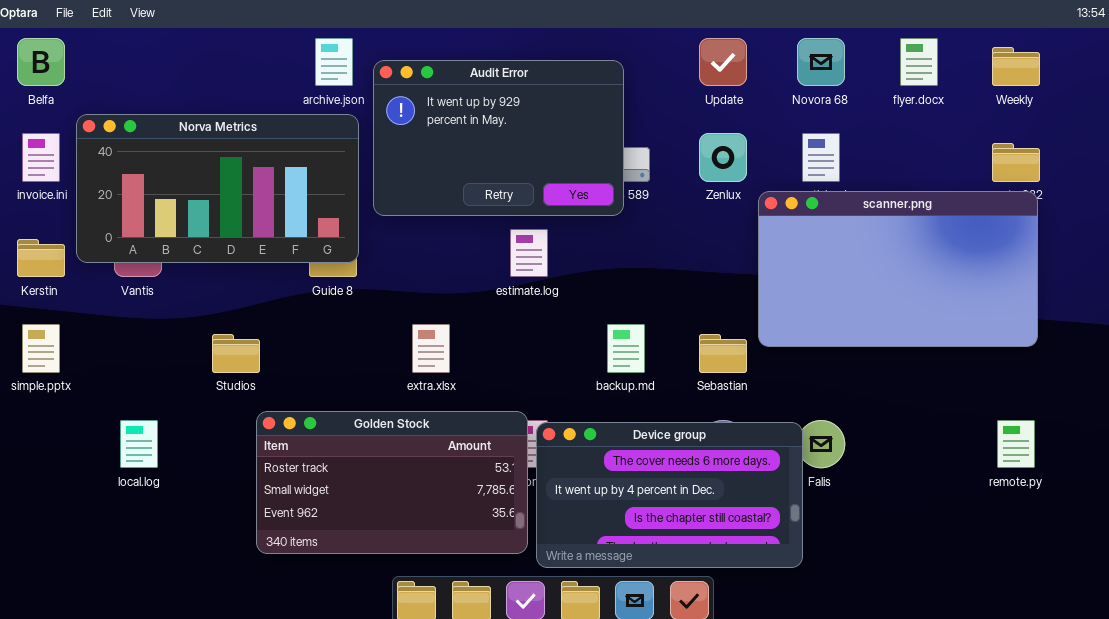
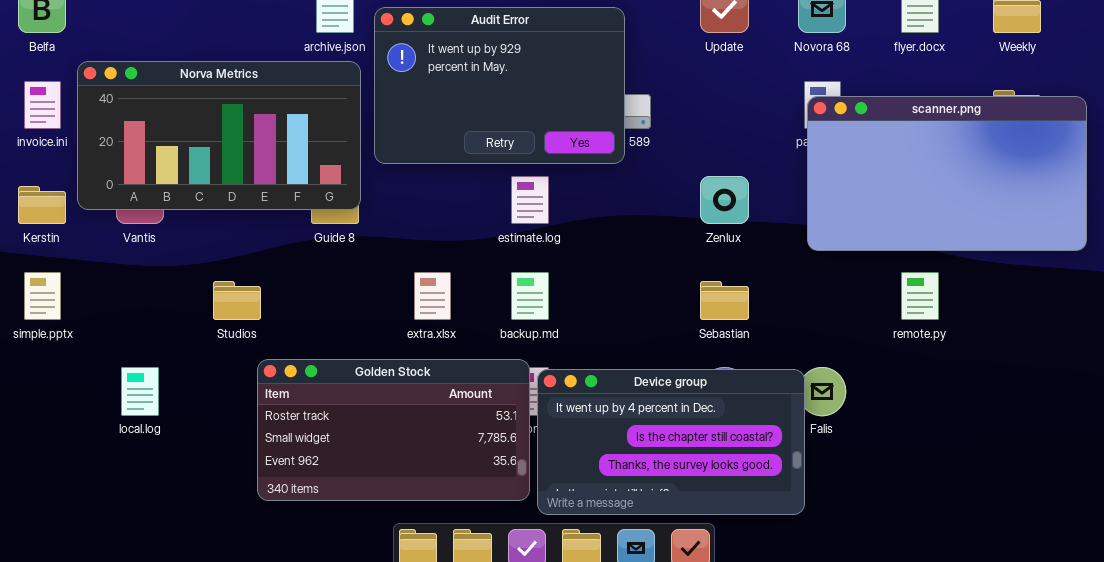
Zenlux: [699,133,747,182] -> [700,176,749,224], moved
scanner.png: [758,191,1038,347] -> [807,96,1087,251], moved
backup.md: [607,324,645,373] -> [511,272,549,320], moved
remote.py: [997,420,1035,468] -> [901,272,939,320], moved
Device group: [536,422,803,568] -> [537,369,805,515], scrolled down 1 row

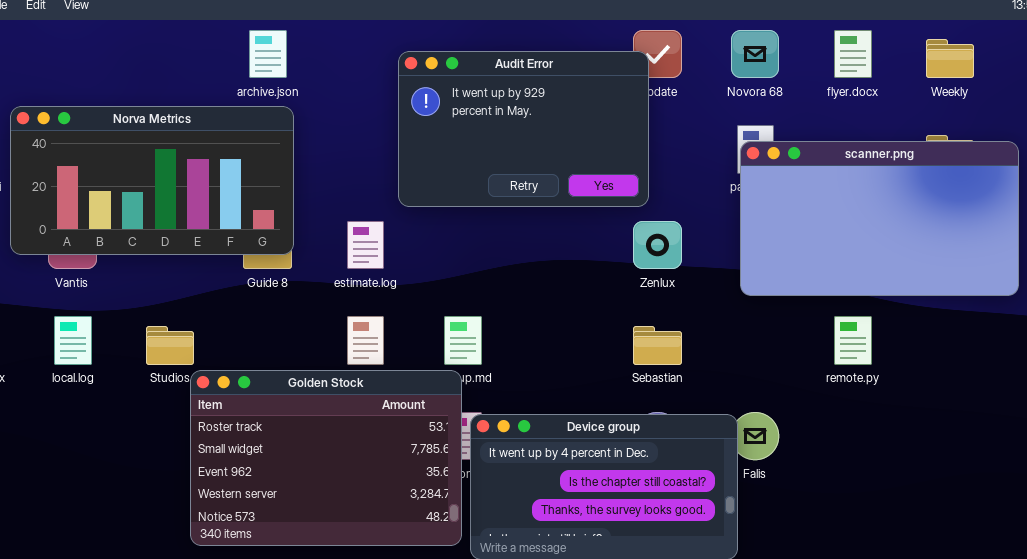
Audit Error: [374,7,625,164] -> [398,51,649,207], moved
estimate.log: [511,176,549,224] -> [347,221,384,269], moved
Golden Stock: [257,359,530,501] -> [190,370,462,546], resized
local.log: [121,367,159,416] -> [54,316,92,365], moved

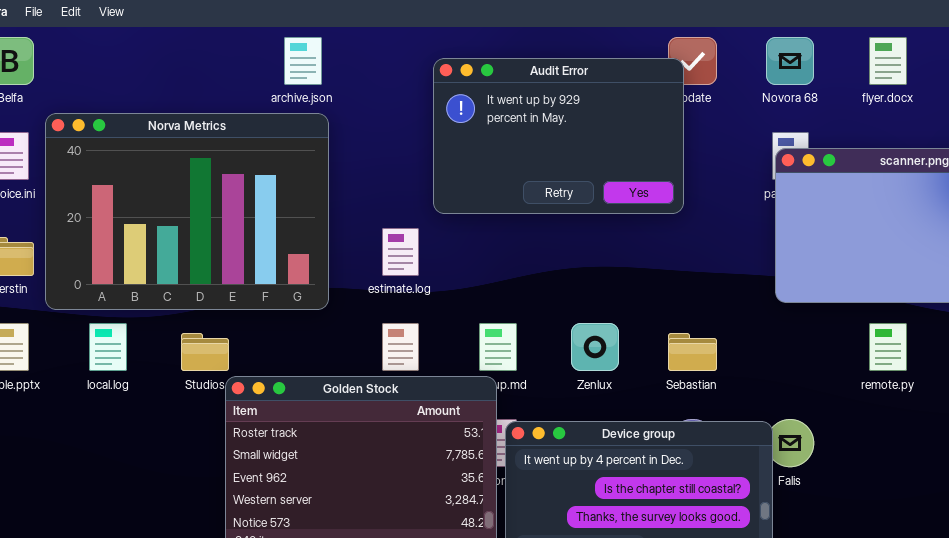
Norva Metrics: [10,106,294,255] -> [45,113,329,310], resized
Zenlux: [633,221,682,269] -> [571,323,619,371], moved

